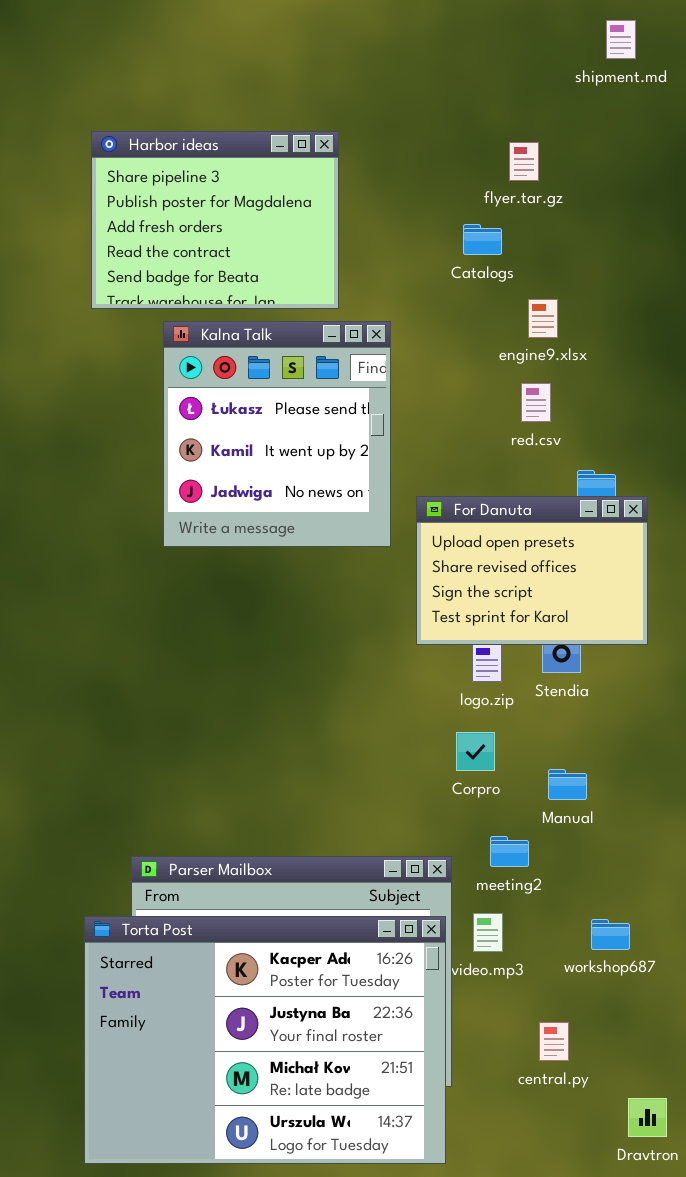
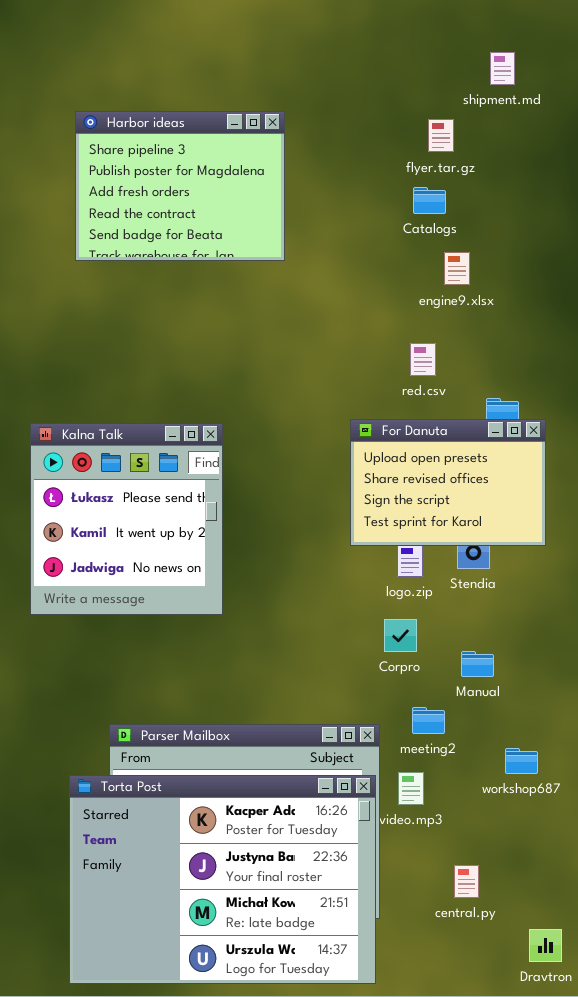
shipment.md: [606,20,636,59] -> [490,52,515,85], moved
Catalogs: [463,224,502,255] -> [413,187,446,214], moved
Kalna Talk: [163,321,391,547] -> [30,423,223,615], moved
red.csv: [521,383,551,422] -> [410,343,436,376], moved
workshop687: [591,919,630,950] -> [505,748,538,774], moved

